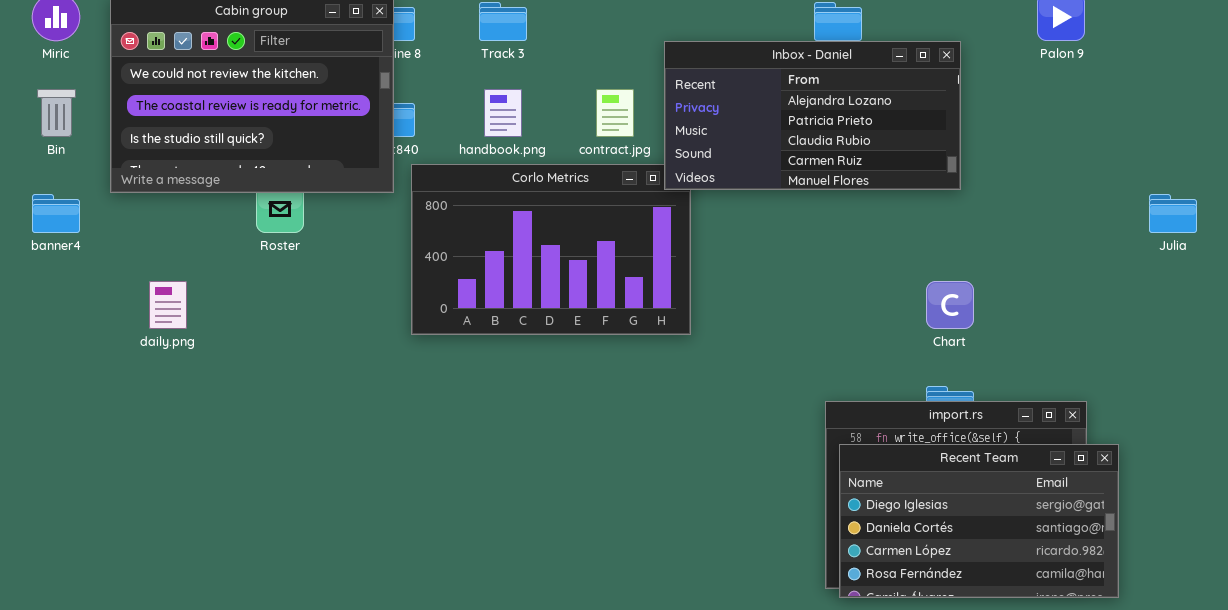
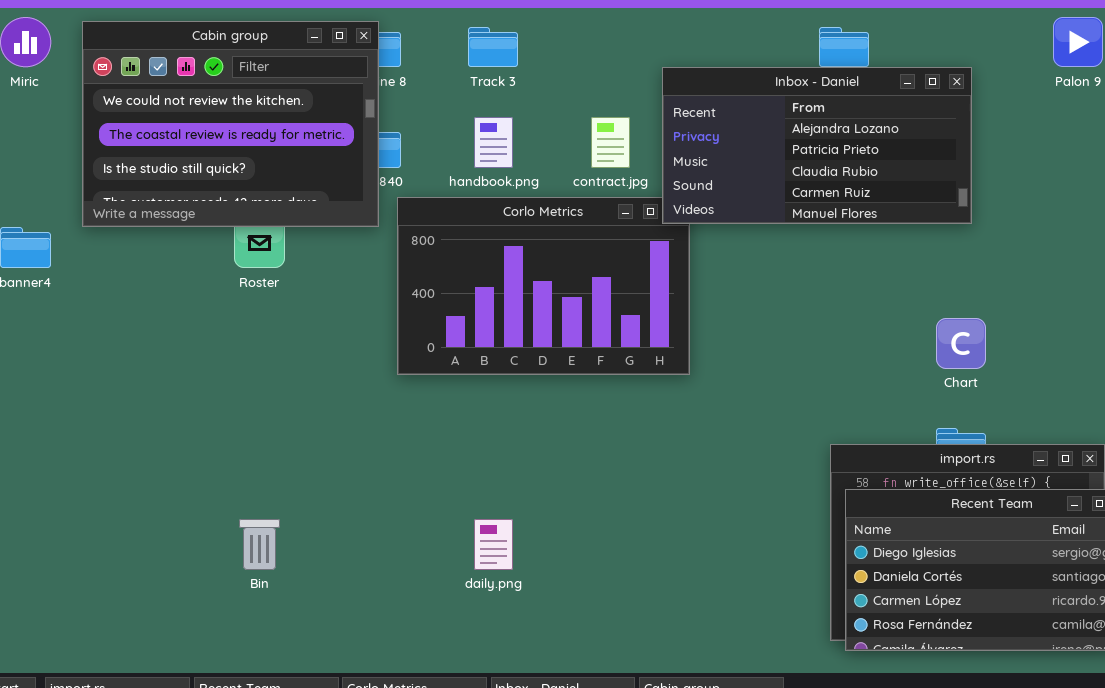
Bin: [37,89,76,137] -> [239,519,280,570], moved
daily.png: [149,281,187,329] -> [474,519,513,570], moved

